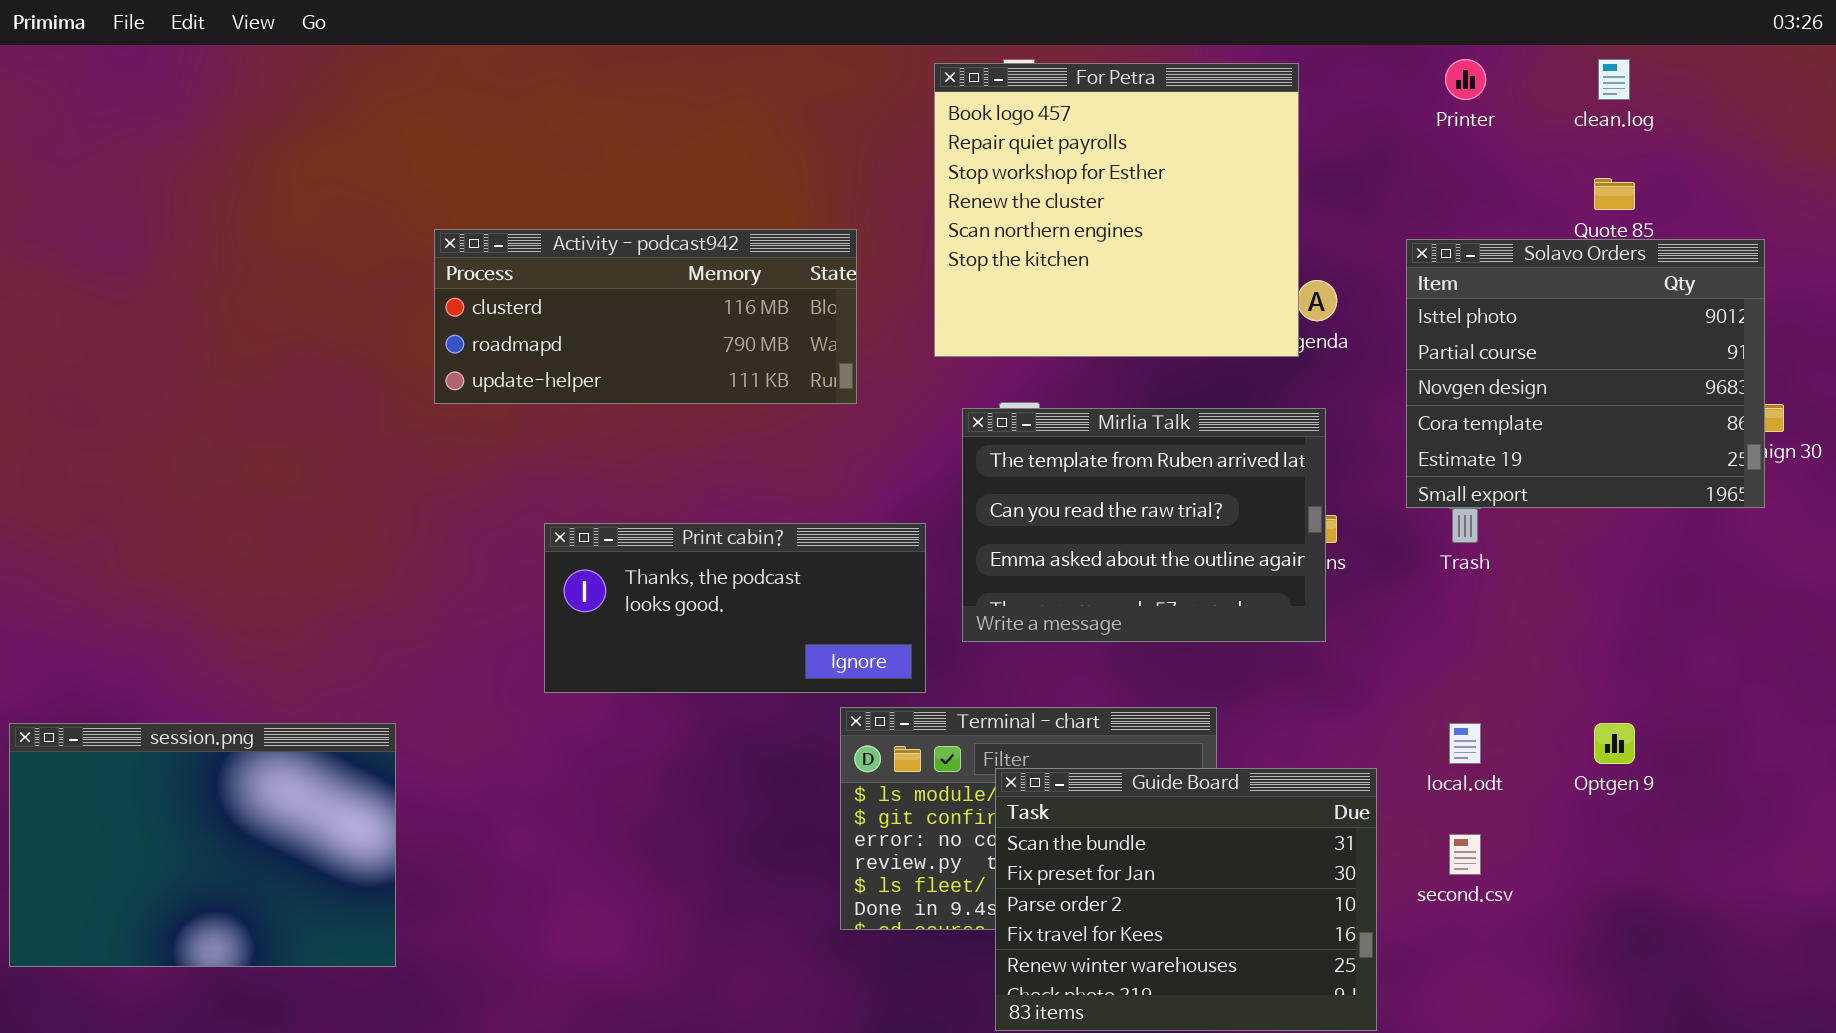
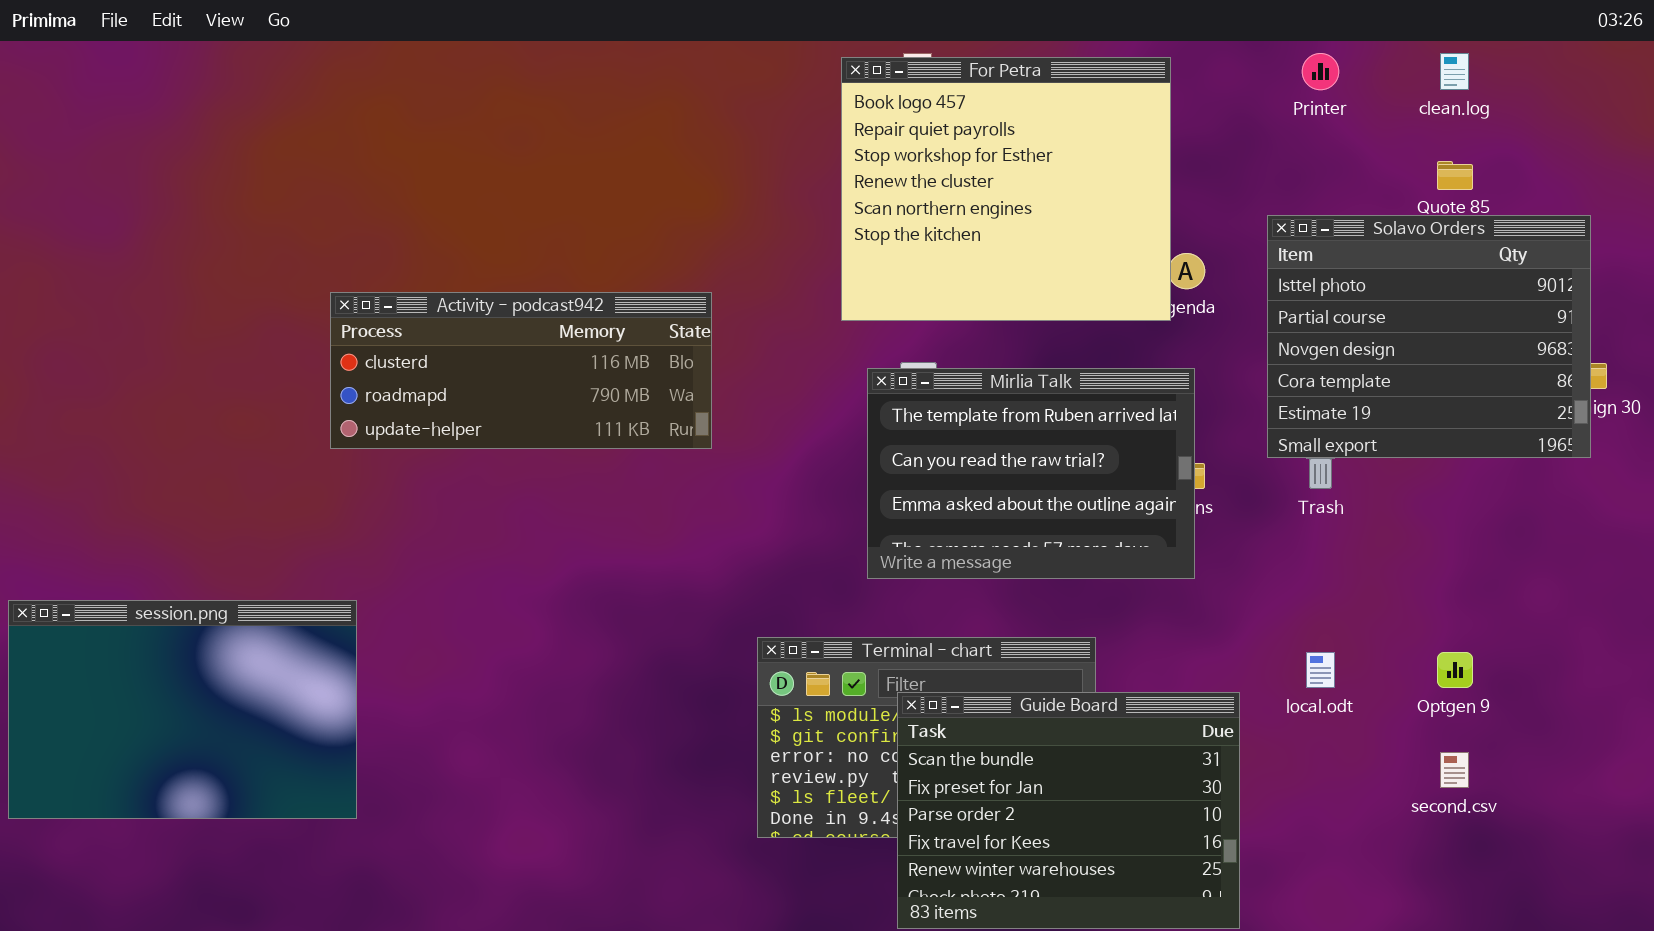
Activity - podcast942: [434,229,857,404] -> [330,292,712,449], moved
Print cabin?: [544,523,926,693] -> none, closed
session.png: [9,723,396,967] -> [8,600,357,819], moved
second.csv: [1449,834,1481,875] -> [1440,752,1469,788], moved

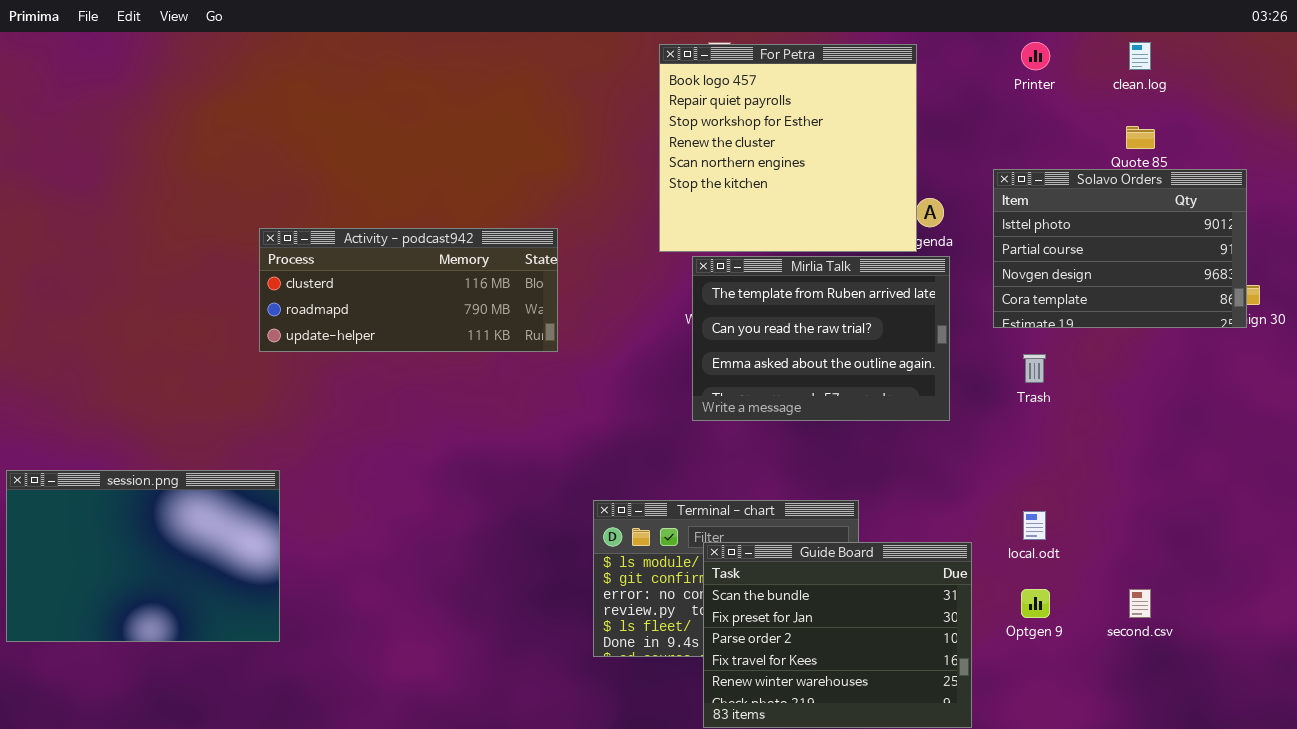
Solavo Orders: [1267,215,1591,458] -> [993,169,1247,328], resized
Mirlia Talk: [867,368,1195,579] -> [692,256,950,421], moved
Optgen 9: [1437,652,1473,688] -> [1021,589,1050,618], moved

